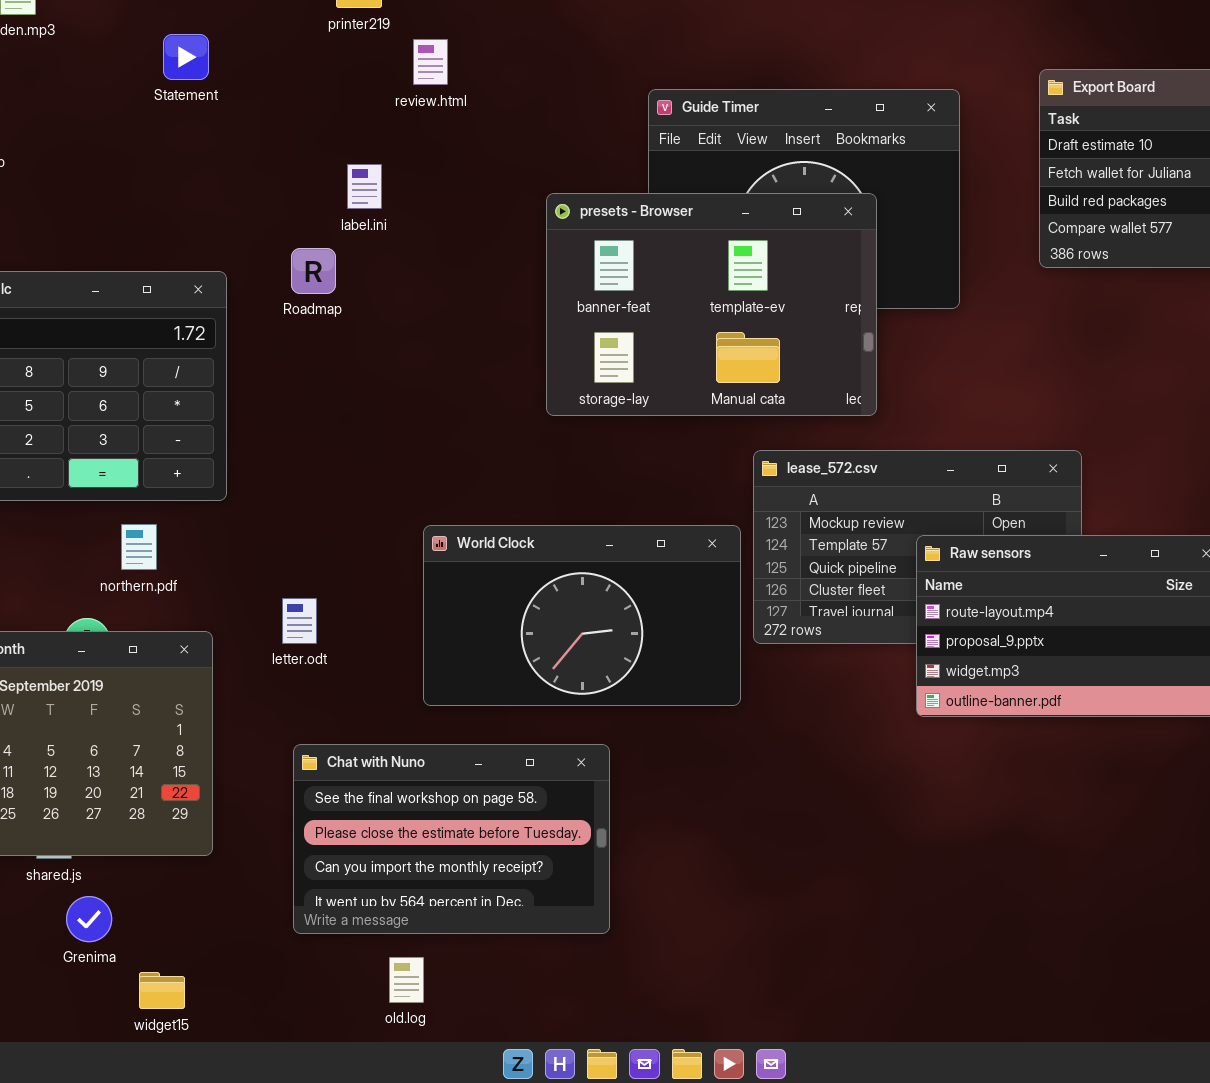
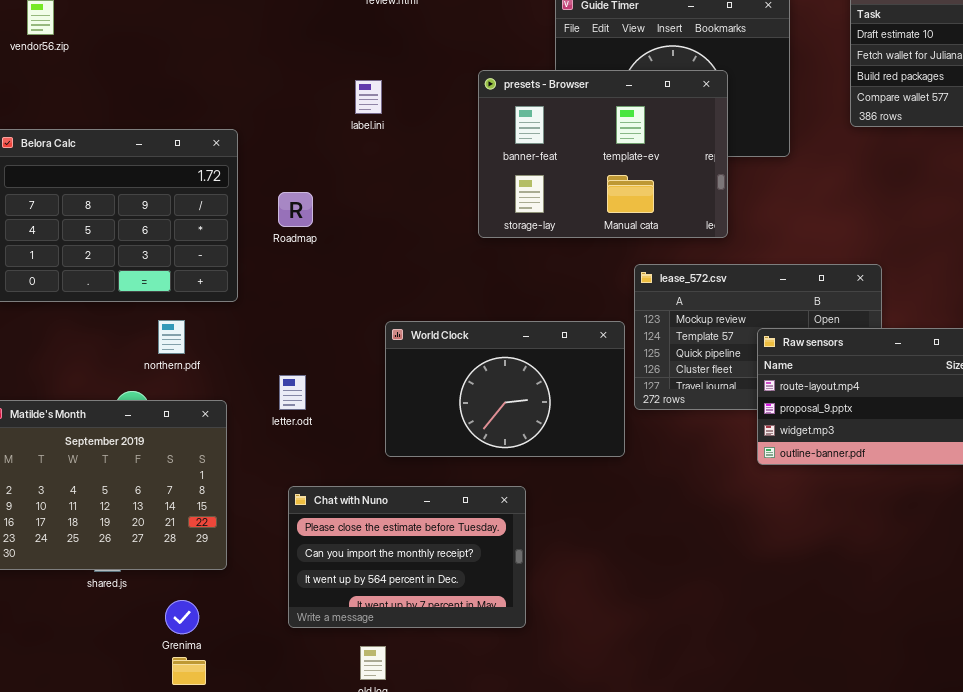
label.ini: [347,164,382,209] -> [355,80,382,114], moved
Roadmap: [291,248,336,294] -> [278,192,313,227], moved
Chat with Nuno: [293,744,610,934] -> [288,486,526,628], scrolled down 1 row
Grenima: [66,896,112,942] -> [165,600,199,634], moved

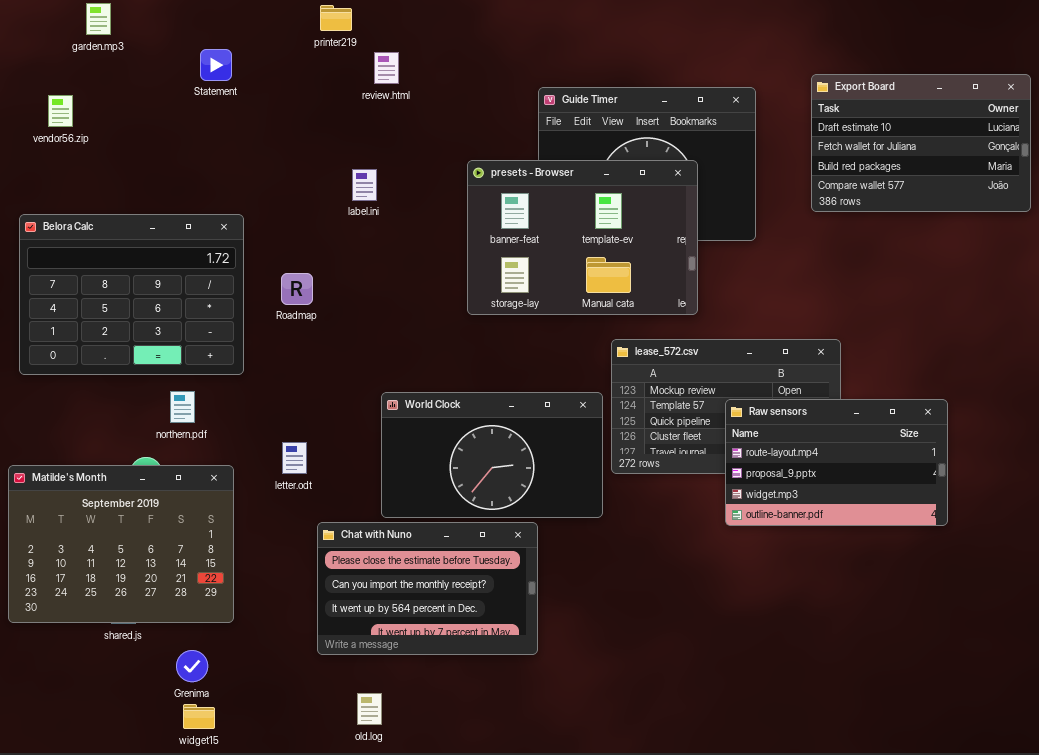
Chat with Nuno: [288,486,526,628] -> [317,522,538,655], moved

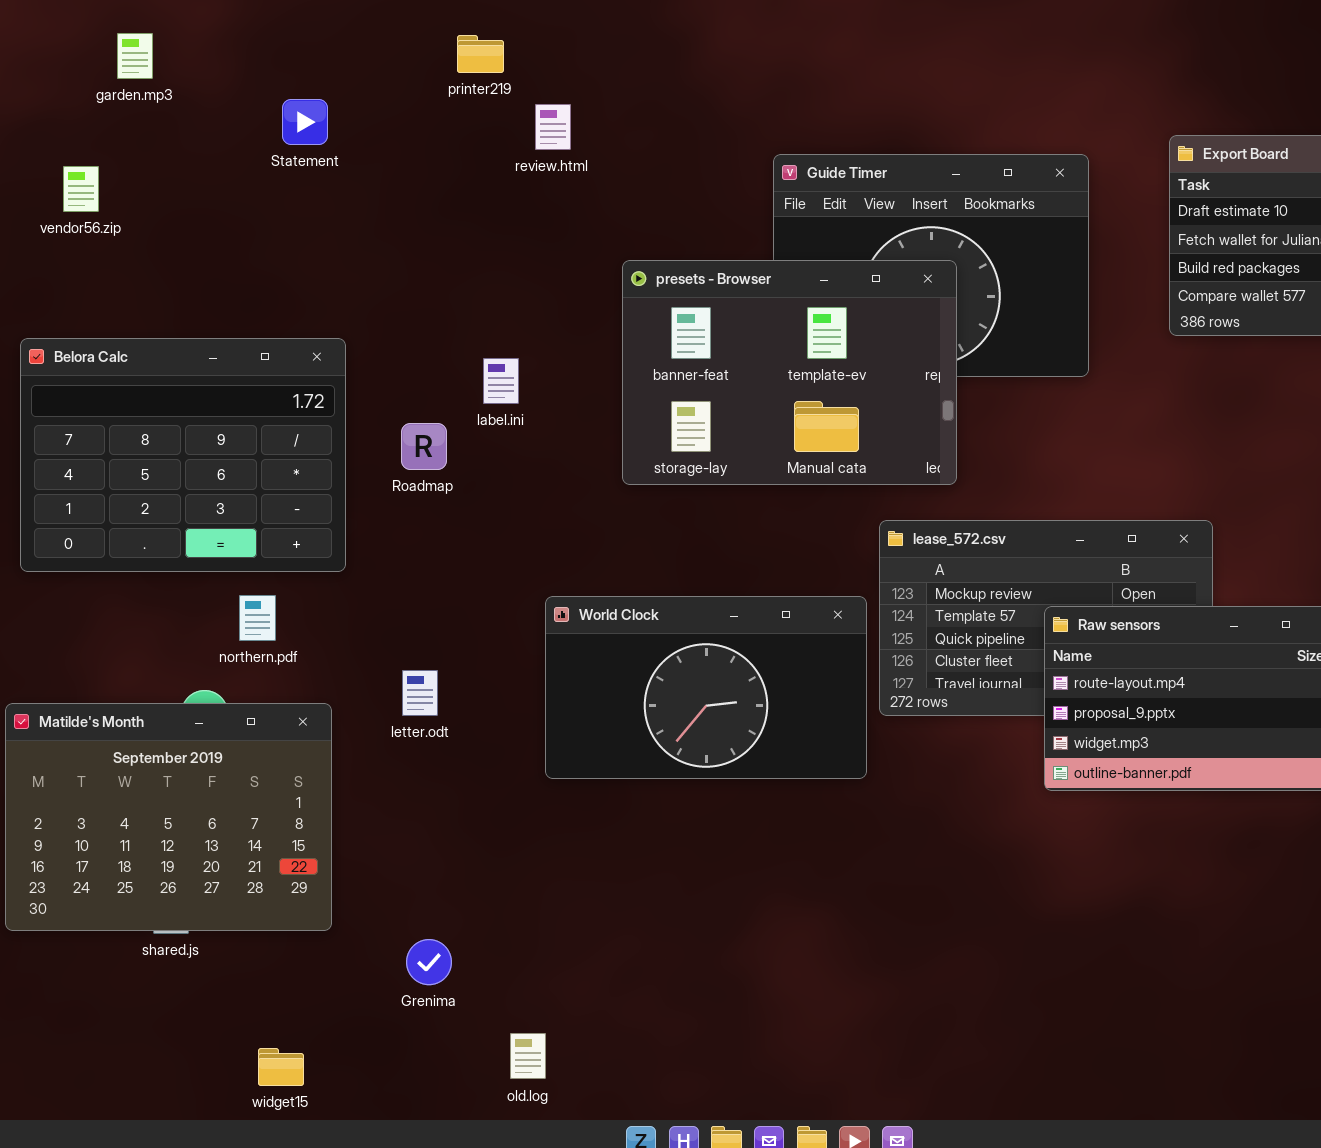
presets - Browser: [467,160,698,315] -> [622,260,957,485], moved
label.ini: [352,169,377,201] -> [483,358,519,404], moved
Chat with Nuno: [317,522,538,655] -> none, closed
Grenima: [176,650,208,682] -> [406,939,452,985], moved

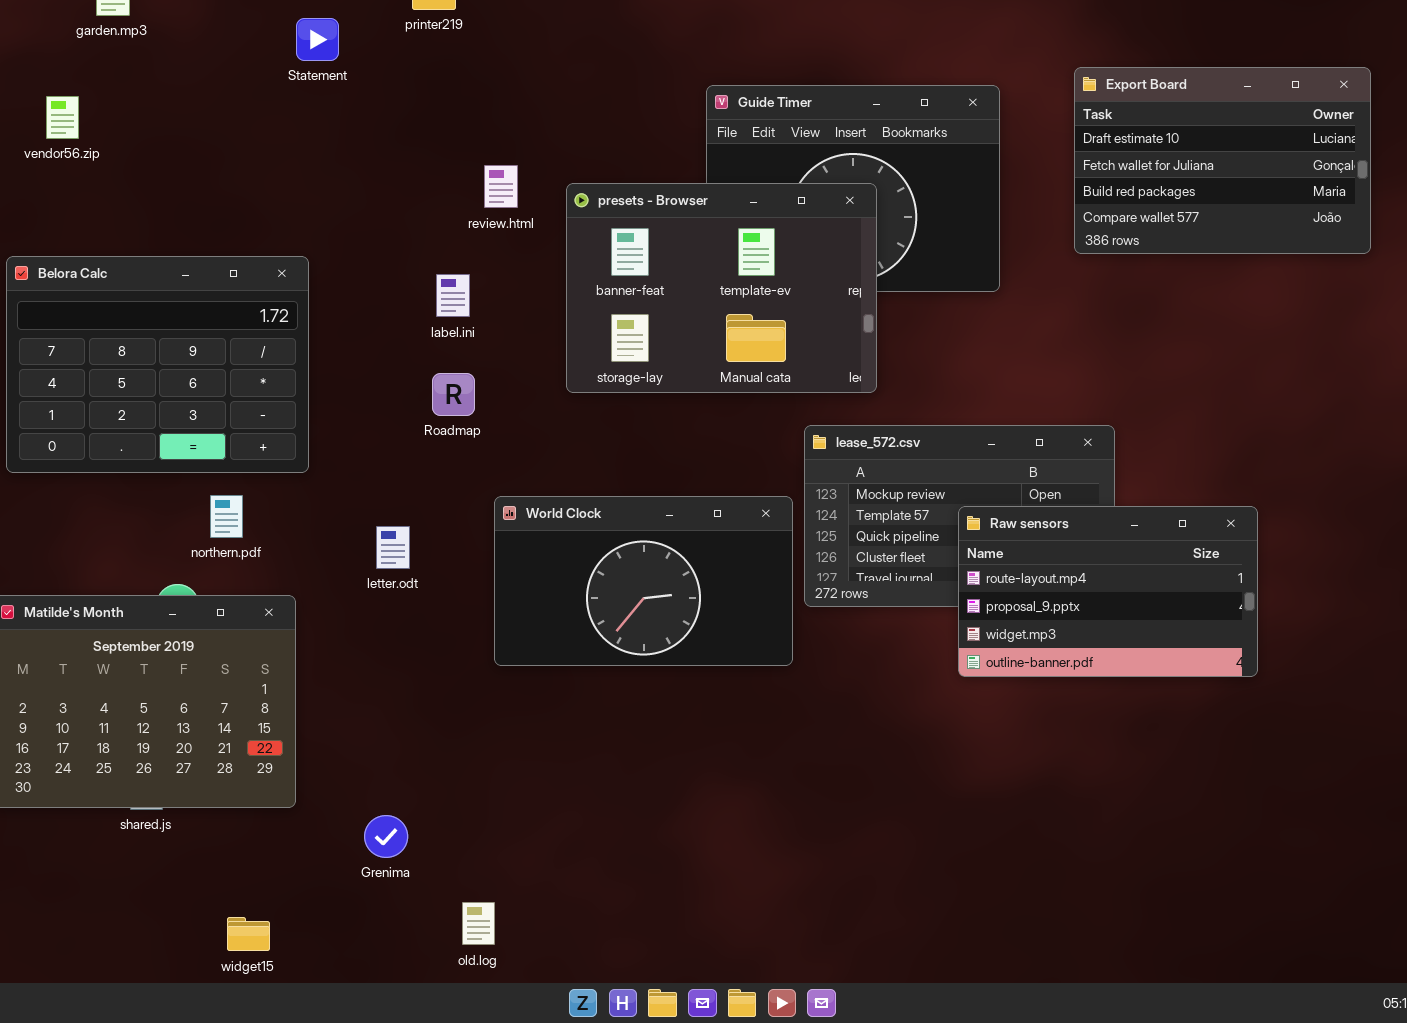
Statement: [282,99,328,145] -> [296,18,339,61], moved
review.html: [535,104,571,150] -> [484,165,518,208], moved
Roadmap: [401,423,447,470] -> [432,373,475,416], moved
letter.odt: [402,670,438,716] -> [376,526,410,569], moved

